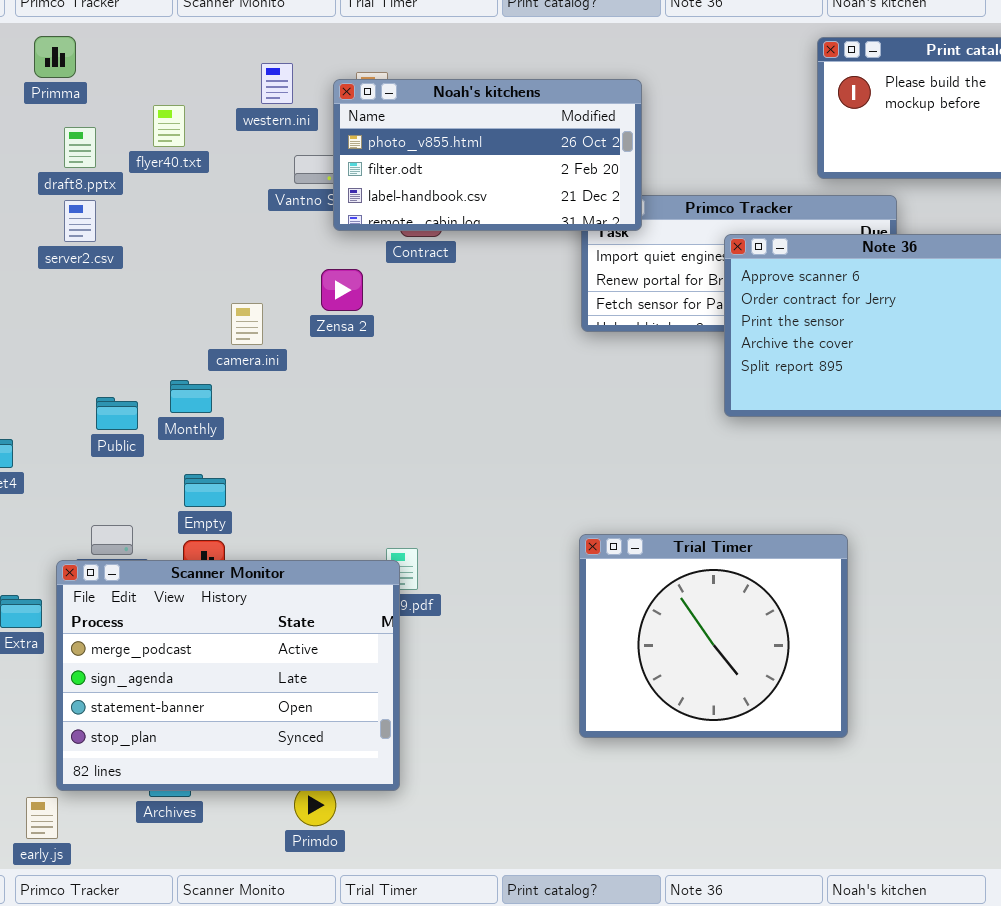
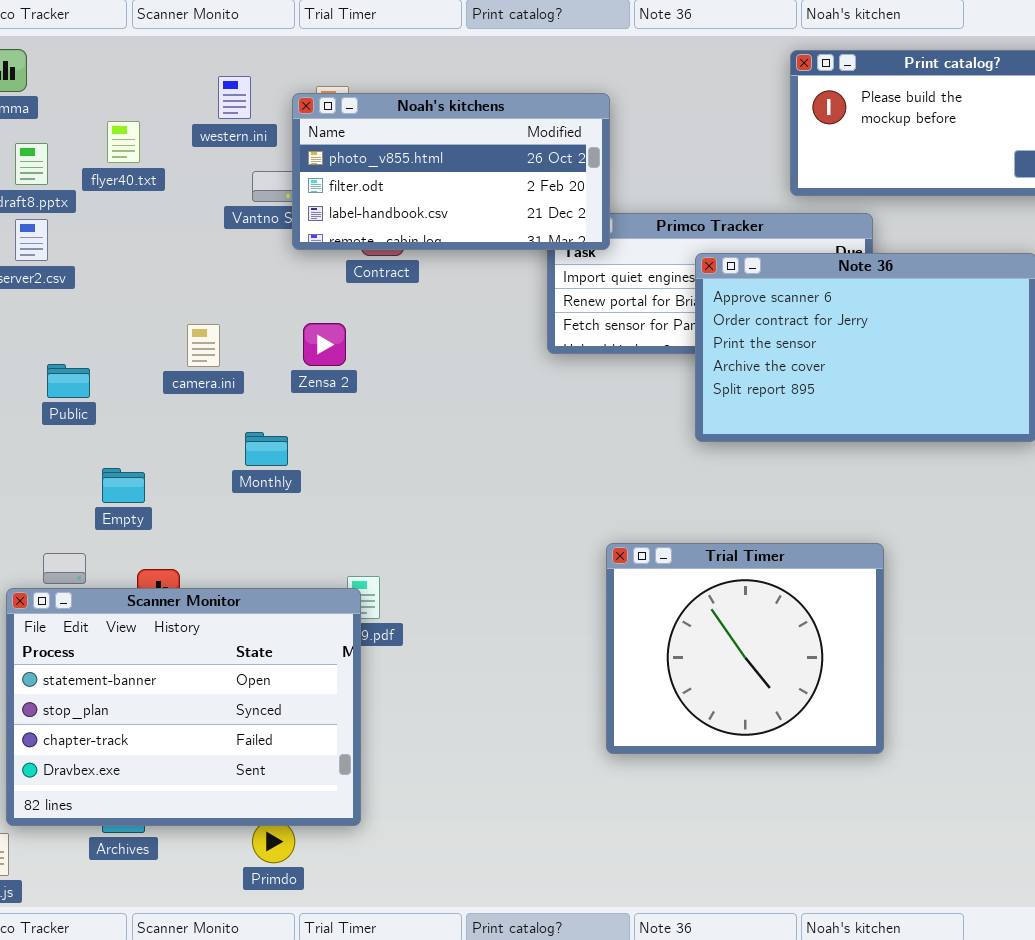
Zensa 2: [321,269,363,311] -> [303,323,346,366], moved
Monthly: [170,380,212,413] -> [245,432,288,466], moved
Public: [96,397,138,430] -> [47,364,90,398], moved
Empty: [184,474,226,507] -> [102,468,145,503], moved
Trial Timer: [579,534,848,738] -> [606,543,884,754], moved
Scanner Monitor: [56,560,400,791] -> [6,588,361,826], scrolled down 2 rows

